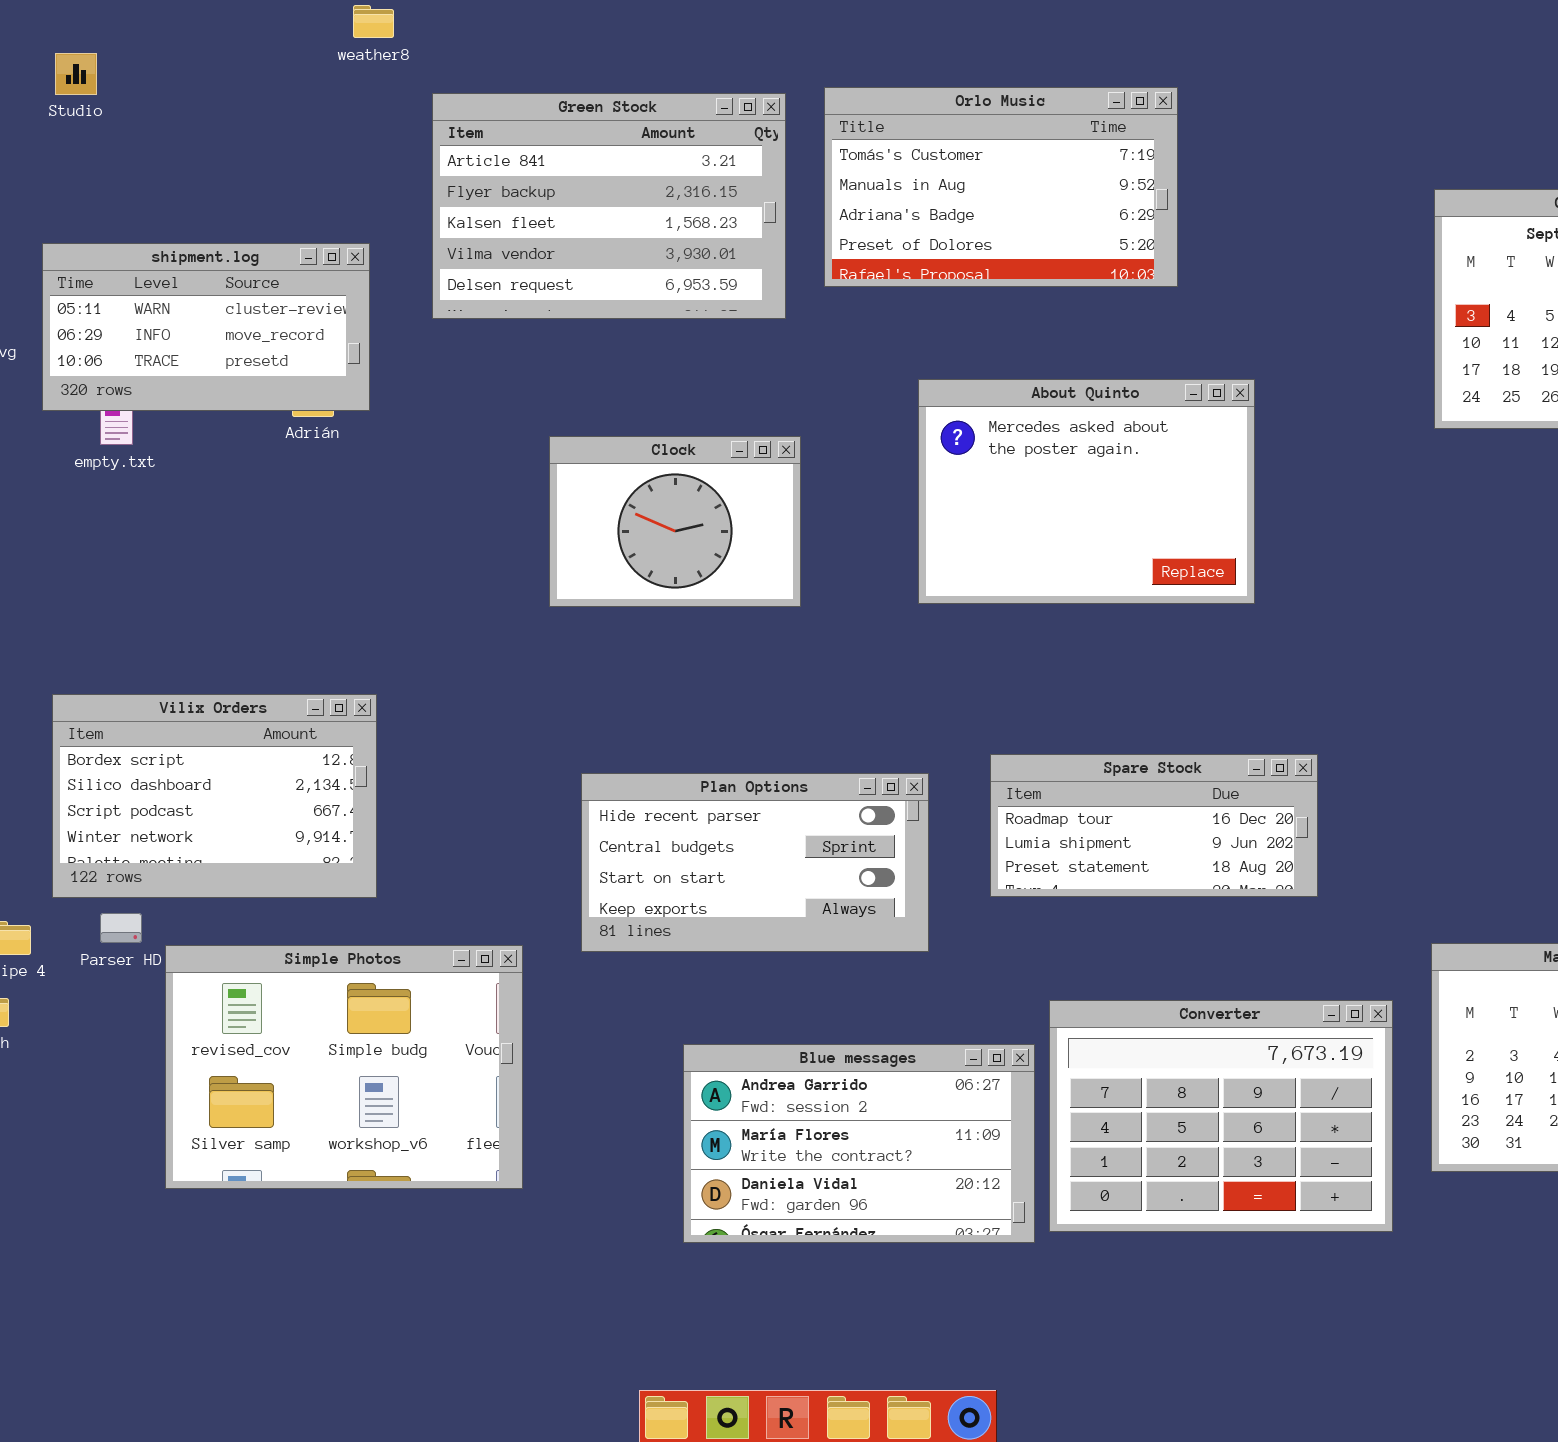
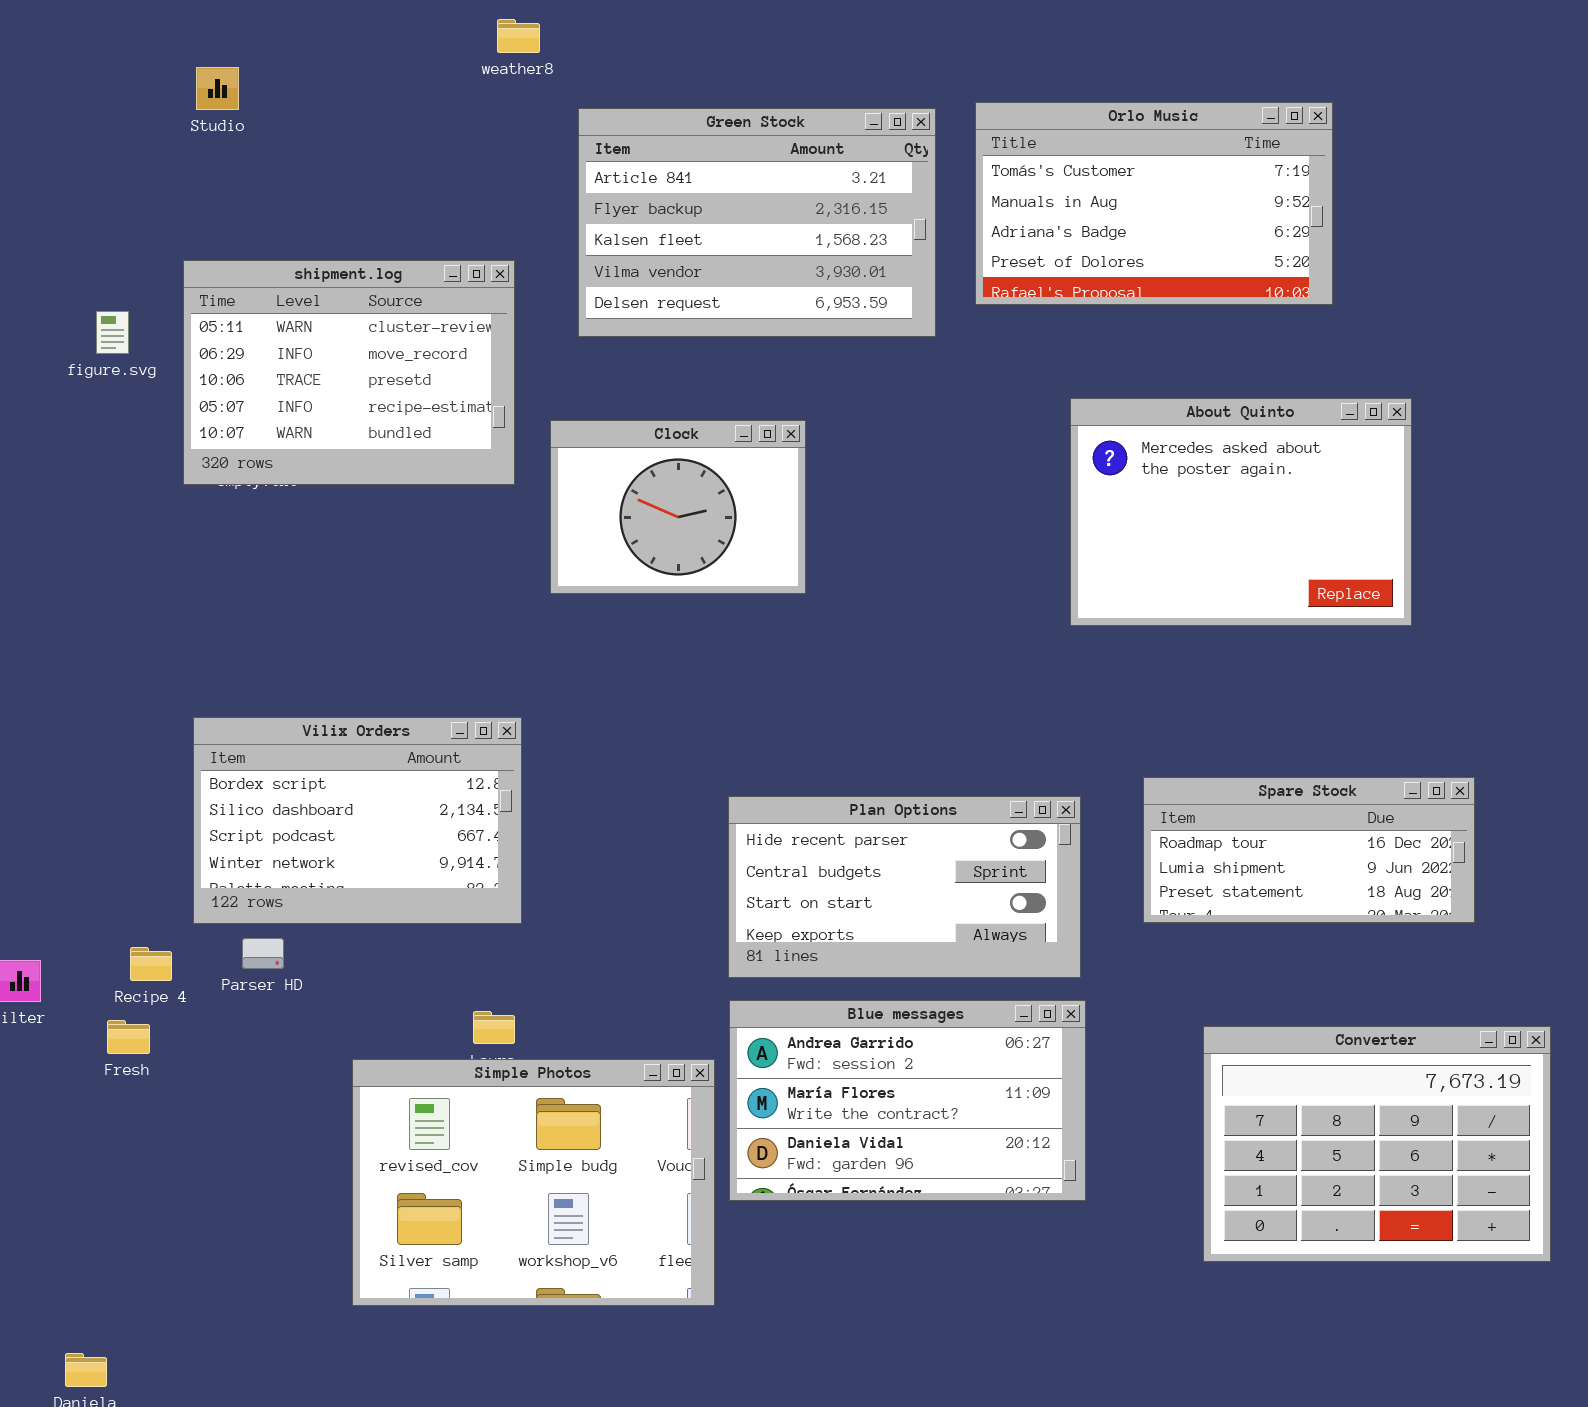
shipment.log: [42,243,370,411] -> [183,260,515,485], resized
Clock: [549,436,801,607] -> [550,420,806,594], moved
Simple Photos: [165,945,523,1189] -> [352,1059,715,1306], moved
Blue messages: [683,1044,1035,1243] -> [729,1000,1086,1201], moved

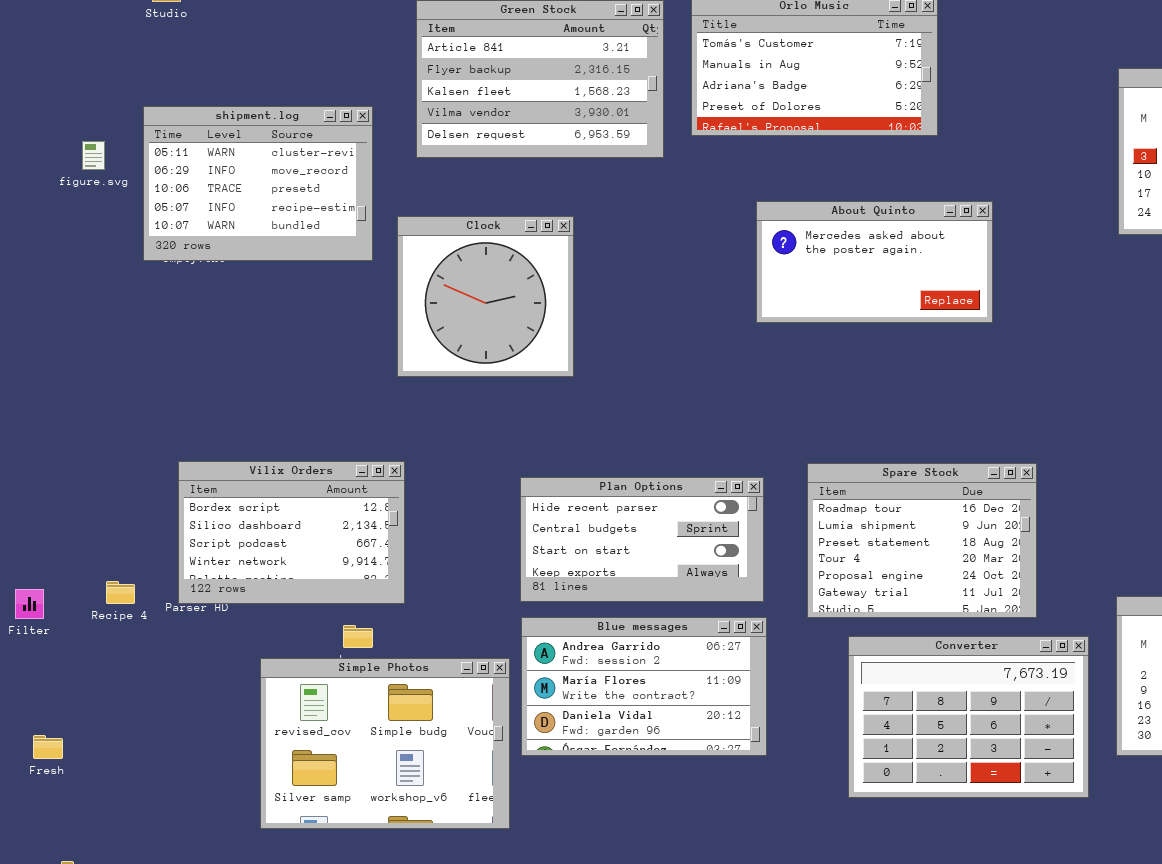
About Quinto: [1070,398,1412,626] -> [756,201,993,323], resized
Clock: [550,420,806,594] -> [397,216,574,377], resized
Vilix Orders: [193,717,522,924] -> [178,461,405,604], moved
Spare Stock: [1143,777,1475,923] -> [807,463,1037,618], resized
Fresh: [107,1020,150,1054] -> [33,735,63,759], moved

